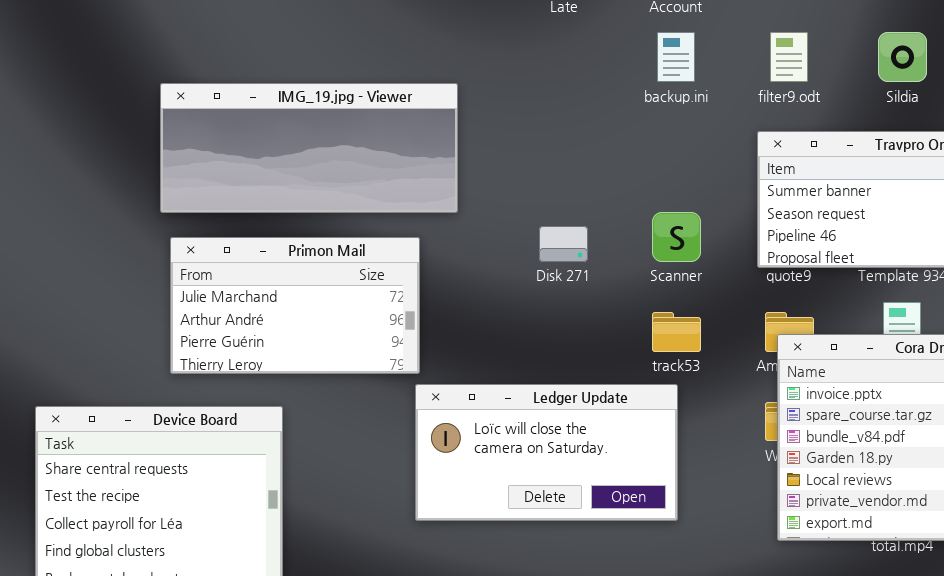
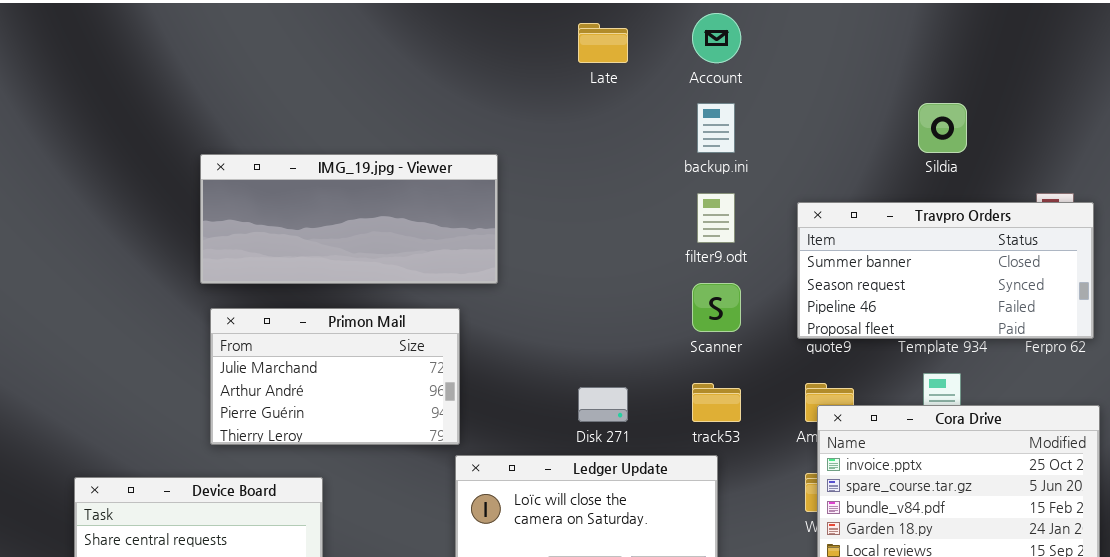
filter9.odt: [770,32,808,82] -> [697,193,735,243], moved
Disk 271: [539,226,588,262] -> [578,387,628,422], moved

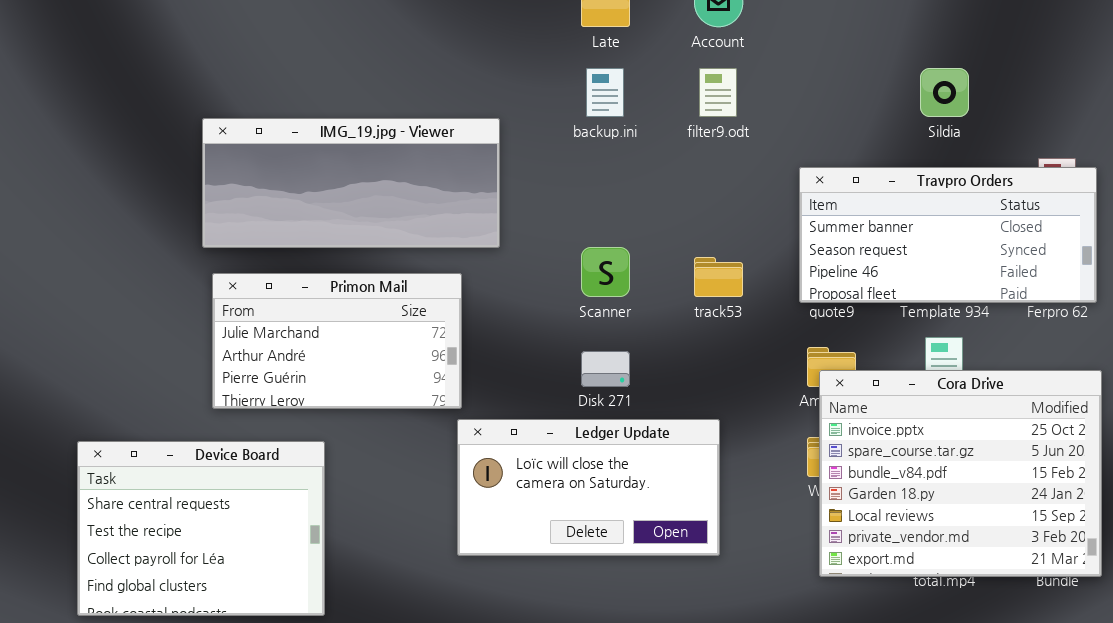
backup.ini: [697,103,735,153] -> [586,68,624,117], moved
filter9.odt: [697,193,735,243] -> [699,68,737,117], moved
Scanner: [692,283,741,332] -> [581,247,630,297], moved
track53: [692,383,741,422] -> [694,257,743,297], moved

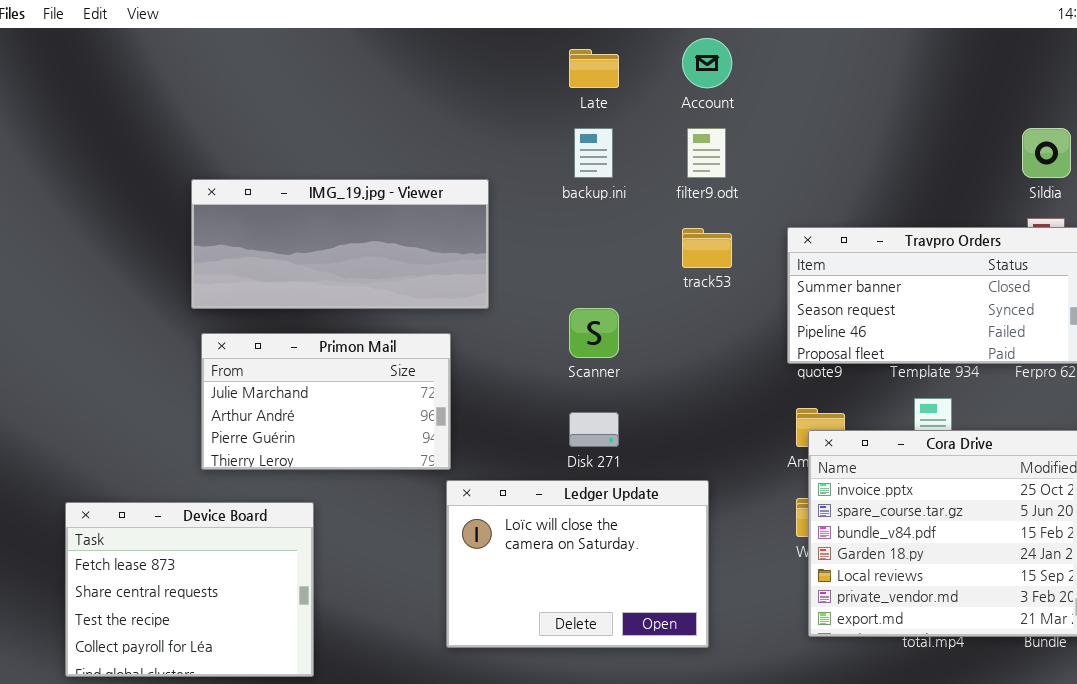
Sildia: [920,68,969,117] -> [1022,128,1071,178], moved
track53: [694,257,743,297] -> [682,228,732,268], moved
Ledger Update: [457,419,720,556] -> [446,480,709,648], resized
Device Board: [77,441,325,616] -> [65,502,314,677], scrolled up 1 row

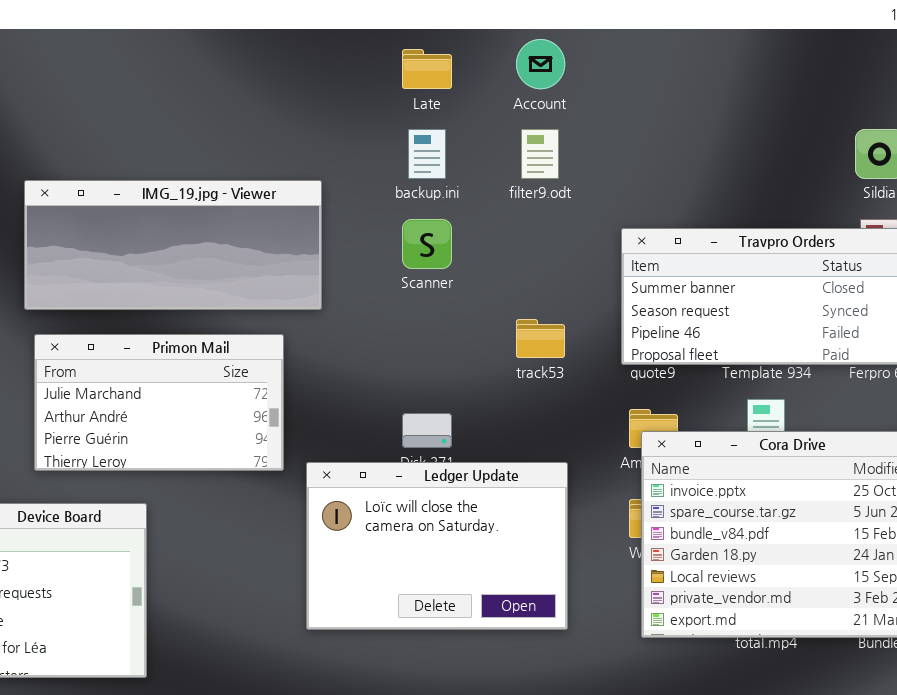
track53: [682,228,732,268] -> [516,319,565,358], moved
Scanner: [569,308,619,358] -> [402,219,452,269], moved
Ledger Update: [446,480,709,648] -> [306,462,568,630], moved

